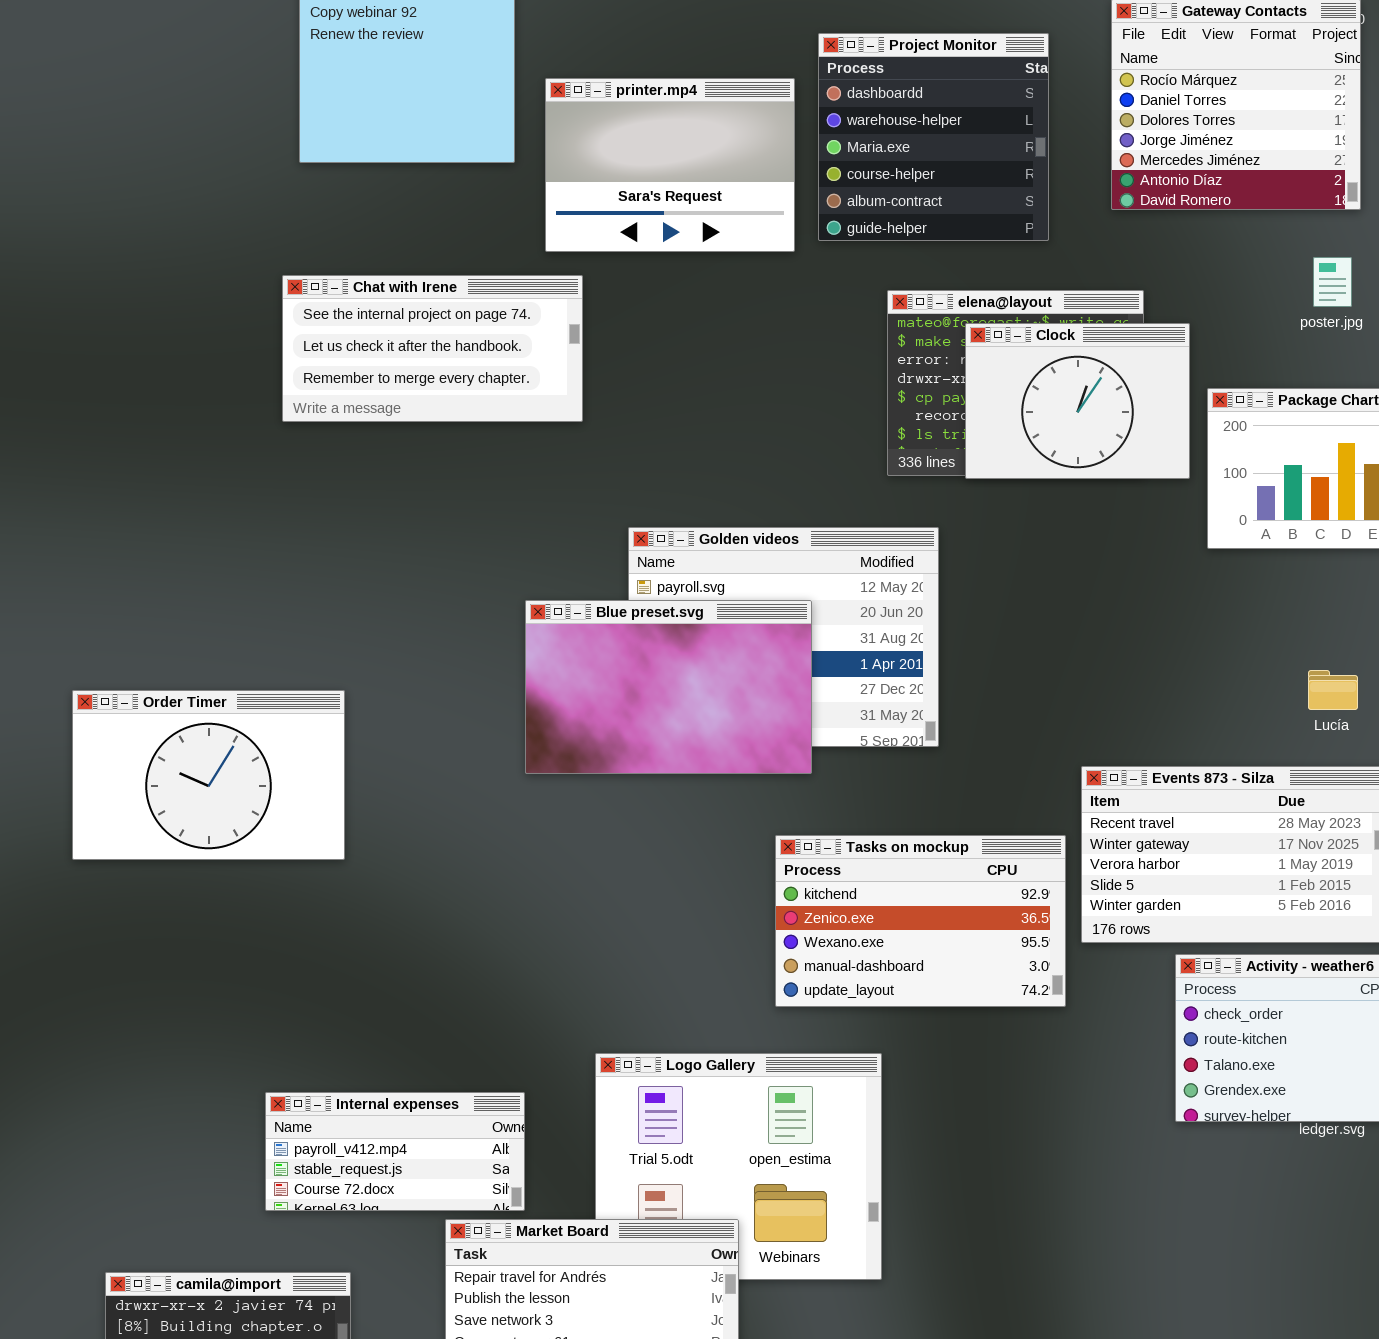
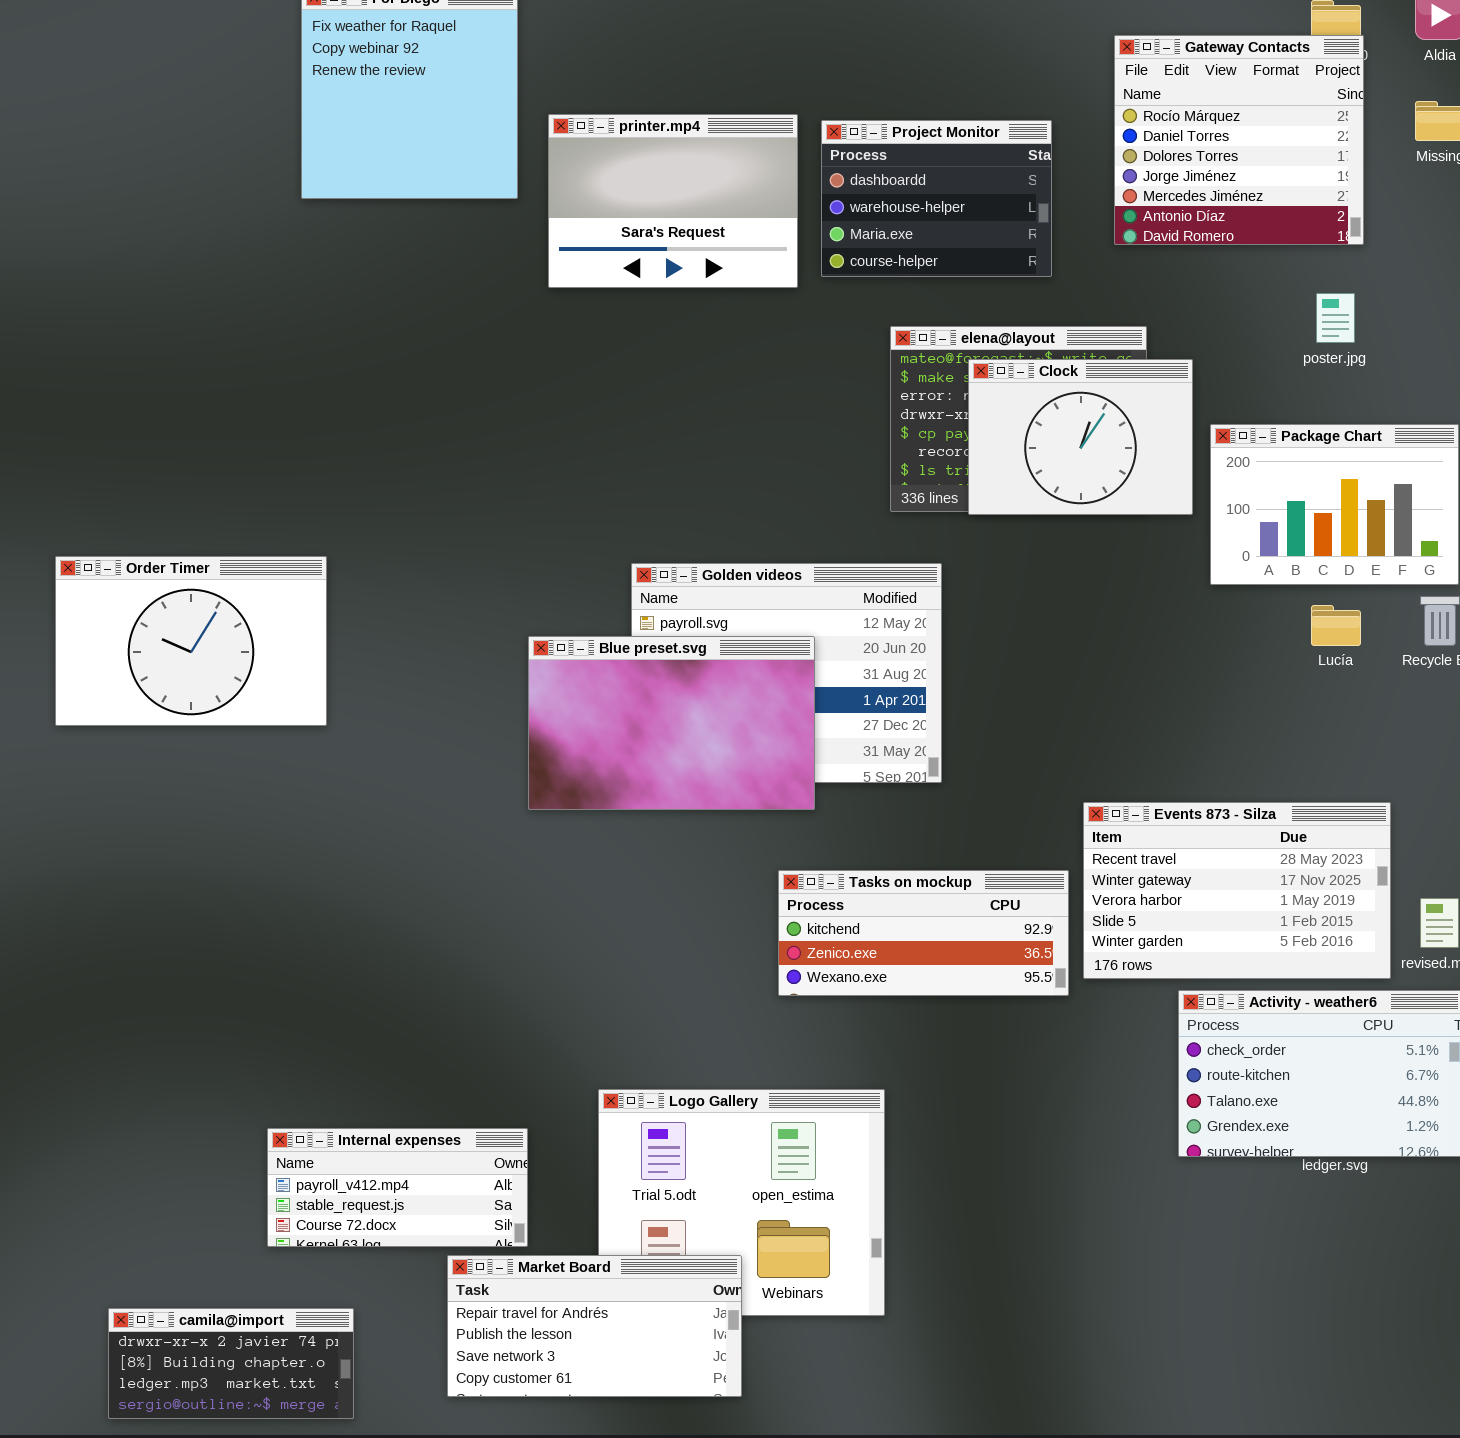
Project Monitor: [818,33,1049,241] -> [821,120,1052,277], resized
Chat with Irene: [282,275,583,422] -> none, closed
Lucía: [1308,670,1358,710] -> [1311,605,1361,646], moved
Order Timer: [72,690,345,860] -> [55,556,327,726], moved
Tasks on mockup: [775,835,1066,1007] -> [778,870,1069,996], resized

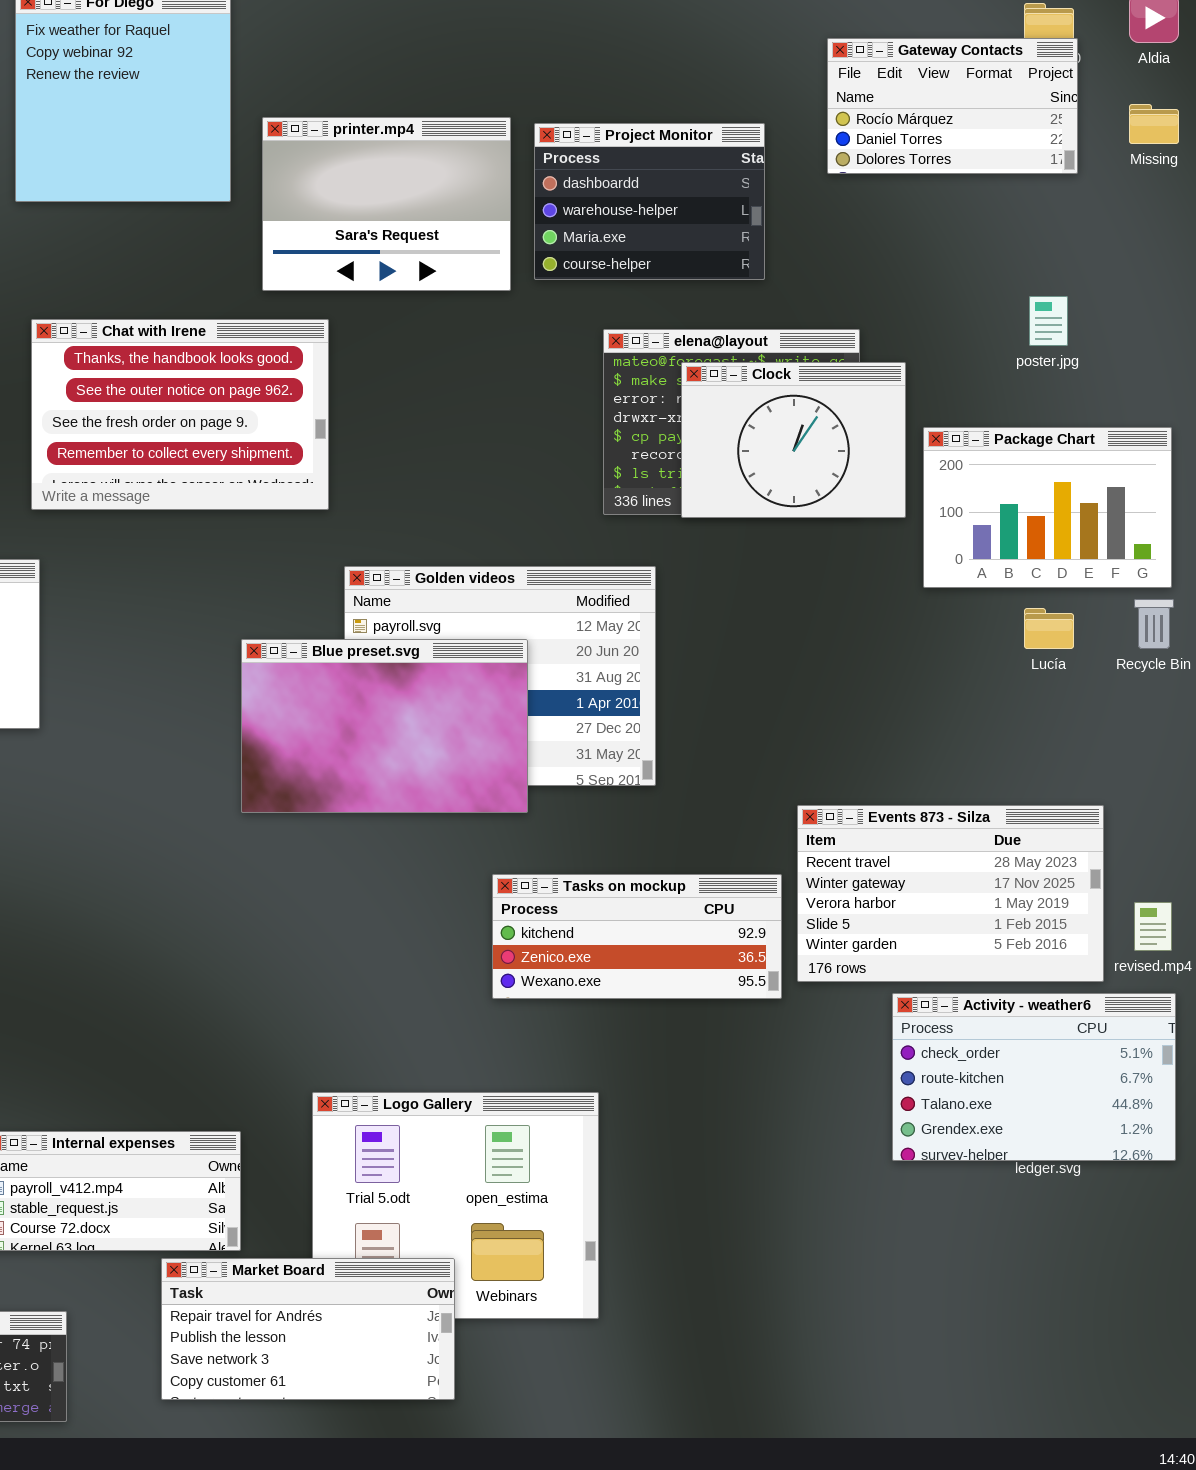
Gateway Contacts: [1114,35,1364,245] -> [827,38,1078,174], resized
Chat with Irene: none -> [31,319,329,510], opened

